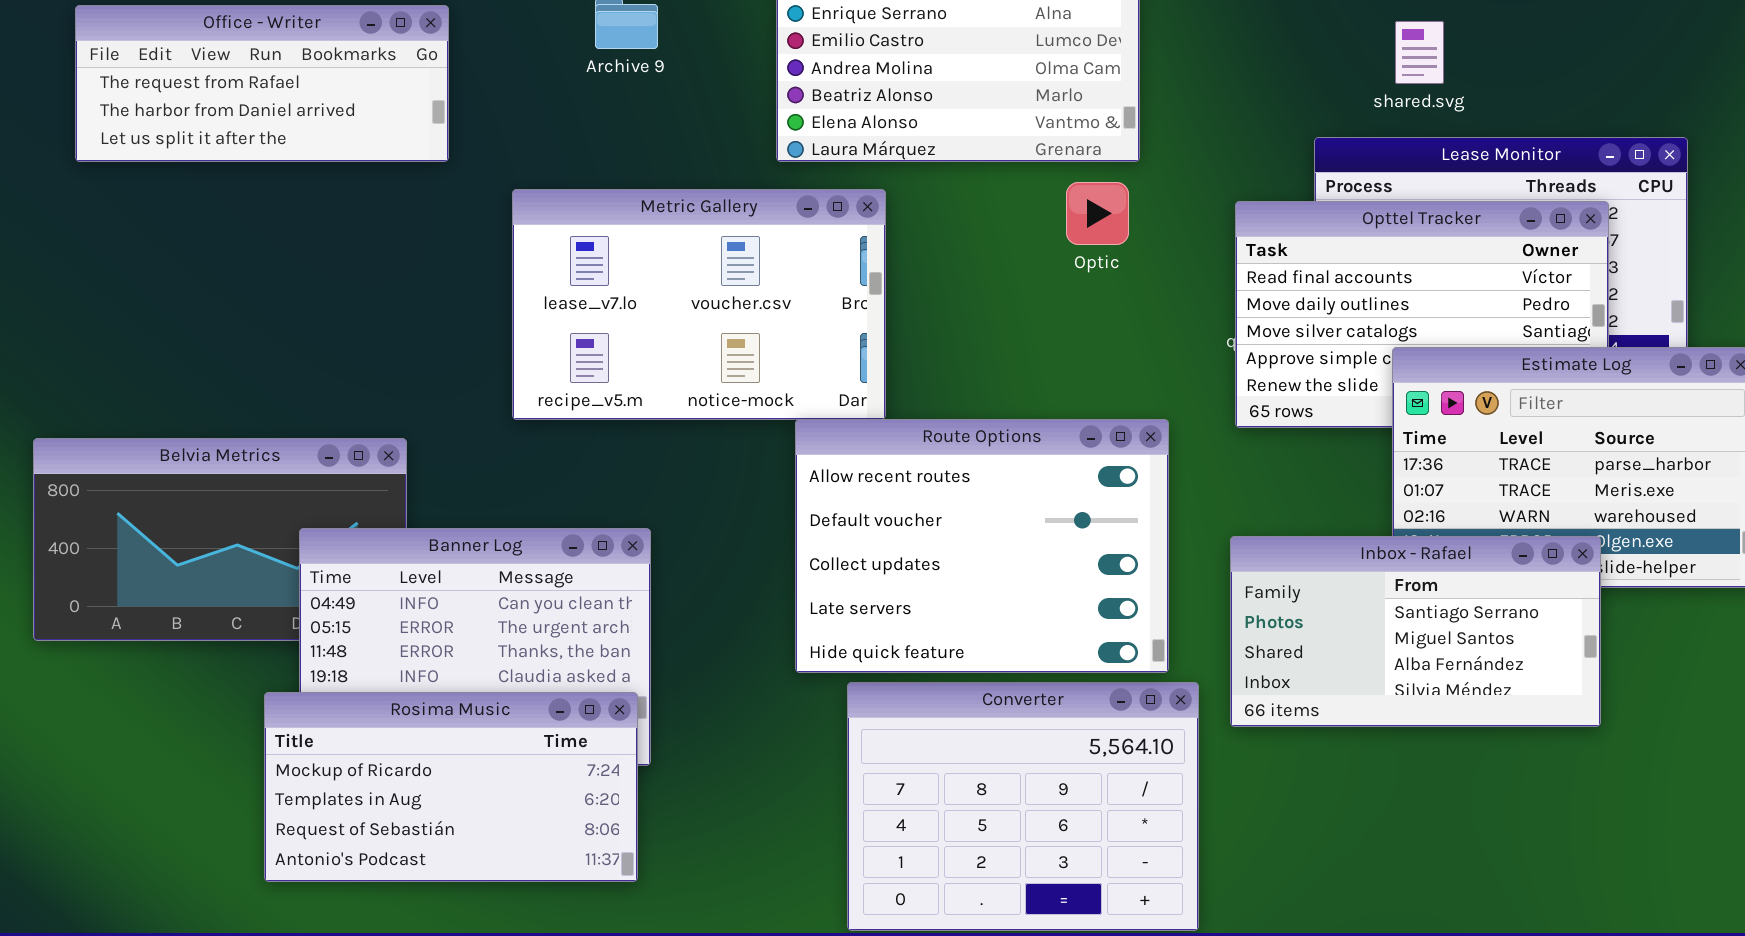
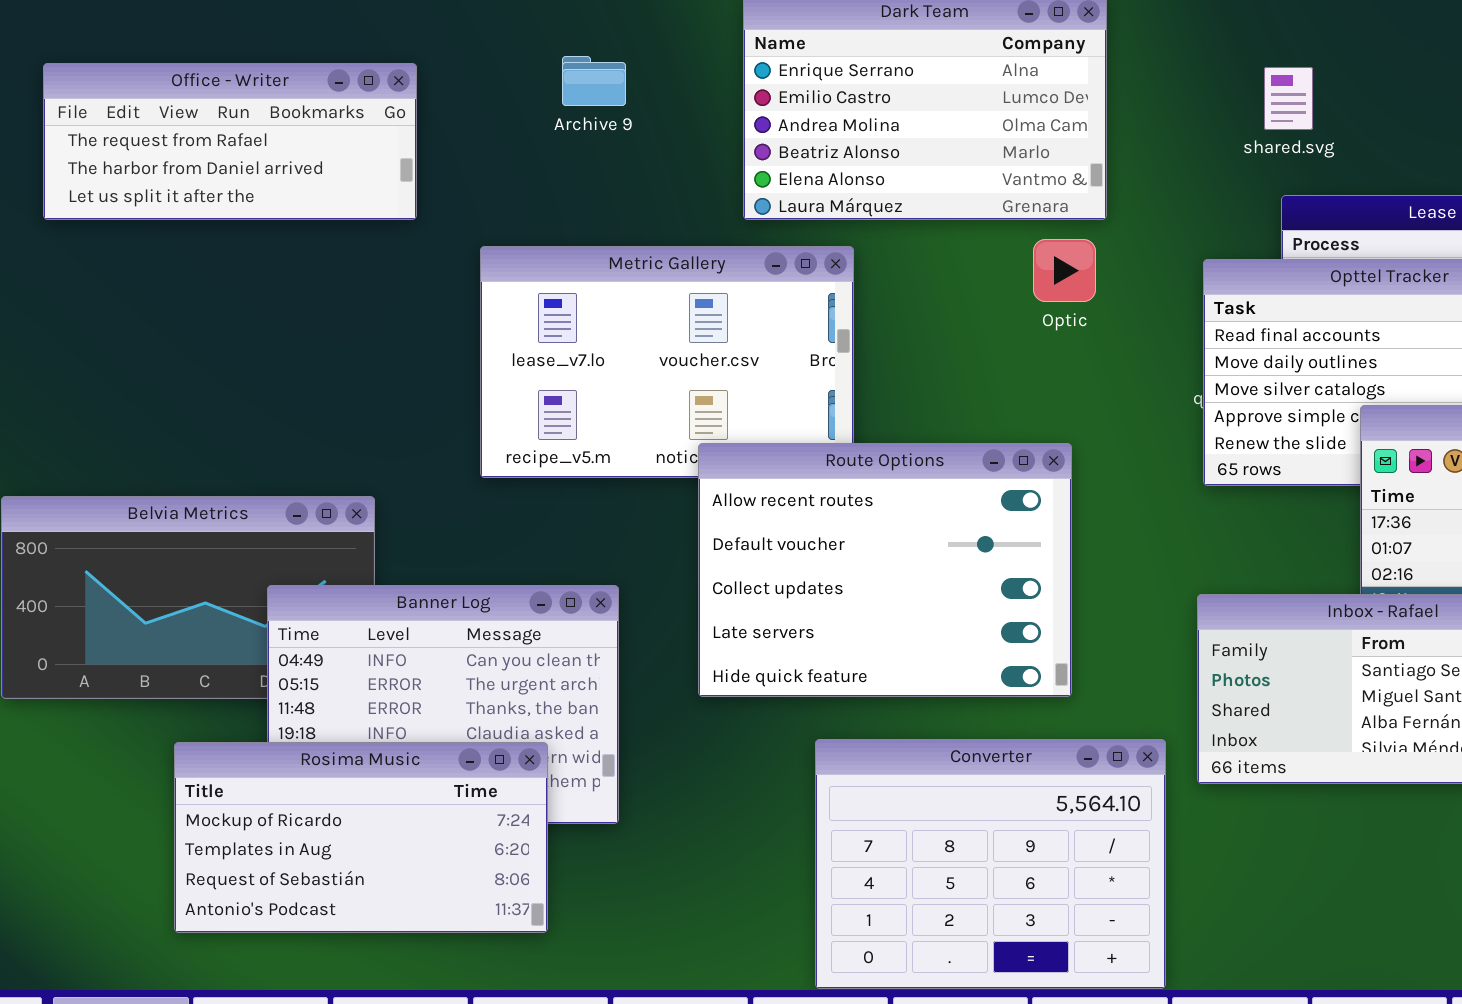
shared.svg: [1395,21,1444,84] -> [1264,67,1313,130], moved
Route Options: [795,419,1169,673] -> [698,443,1072,697], moved
Rosima Music: [264,692,638,882] -> [174,742,548,933], moved

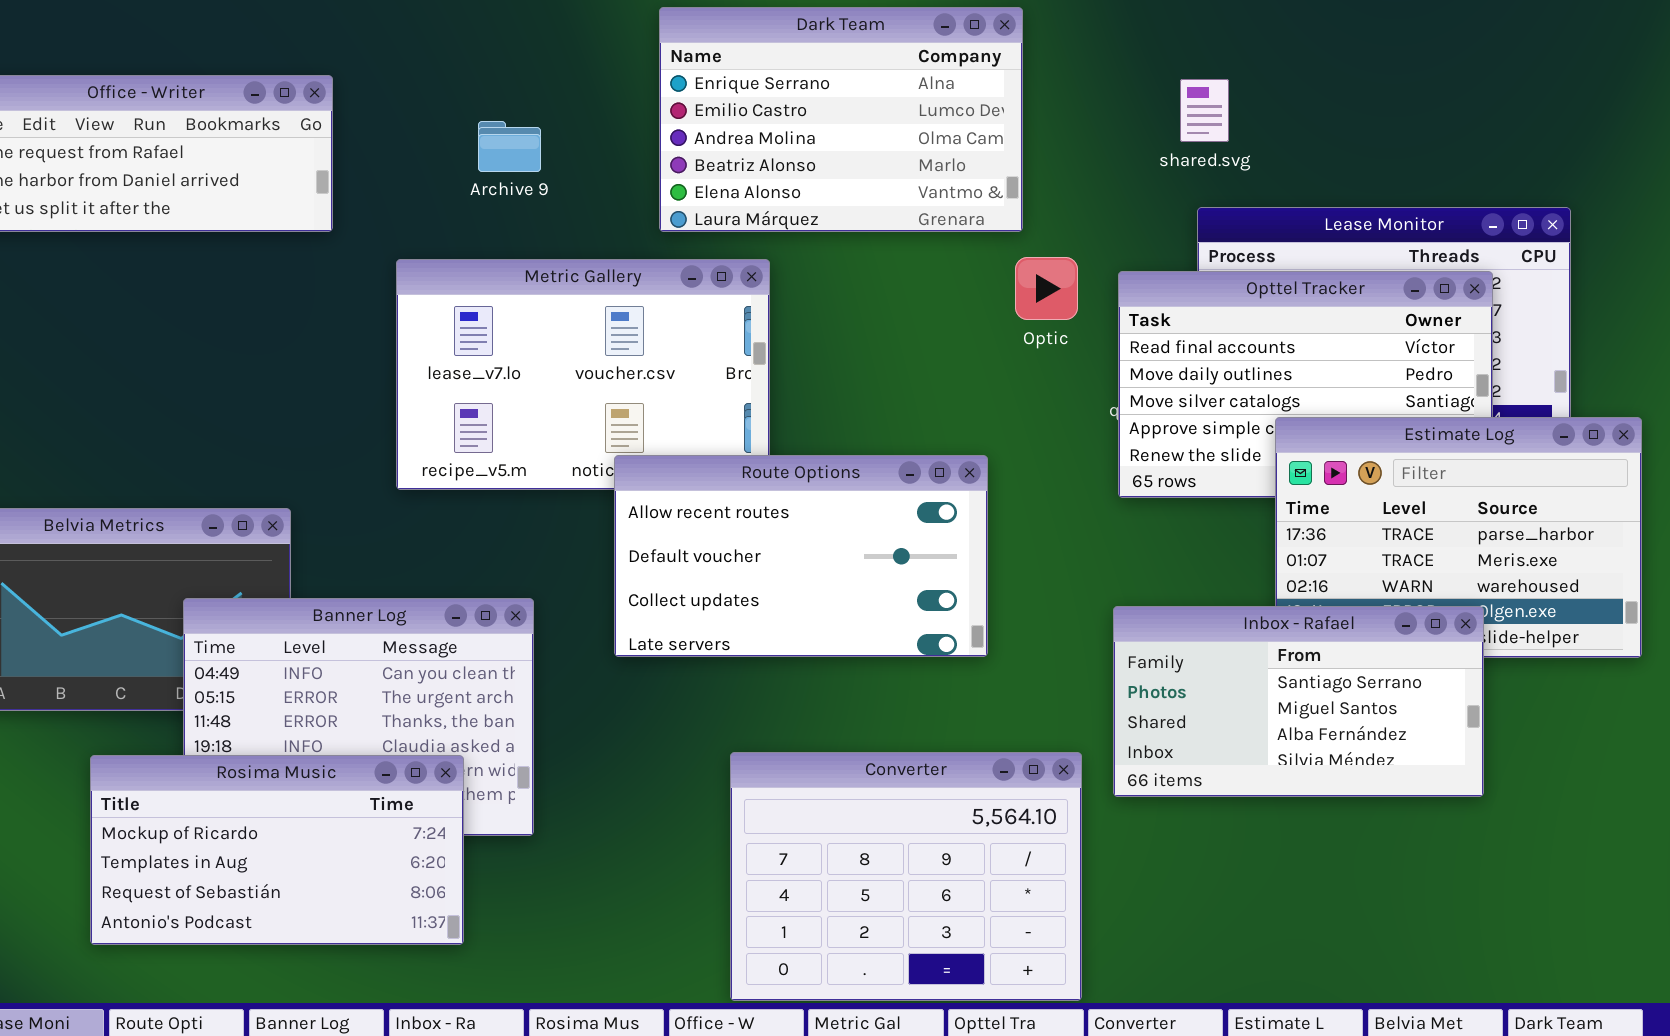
Archive 9: [562,56,626,106] -> [478,121,541,172], moved
Optic: [1033,239,1096,302] -> [1015,257,1078,320], moved
Route Options: [698,443,1072,697] -> [614,455,988,657], resized

